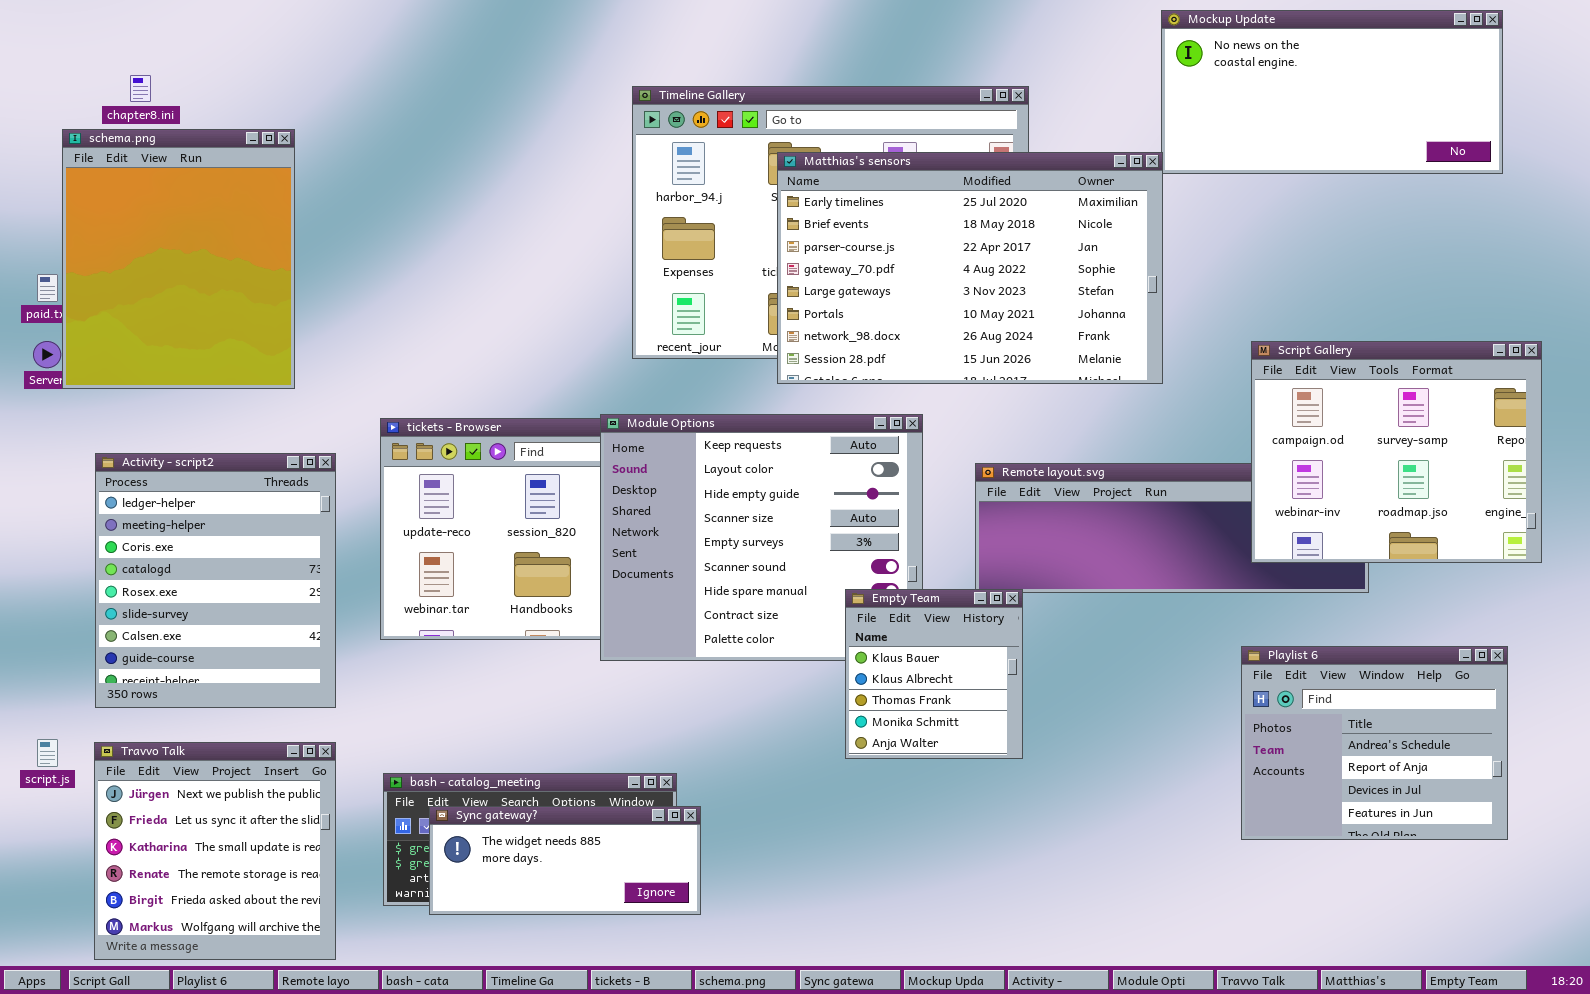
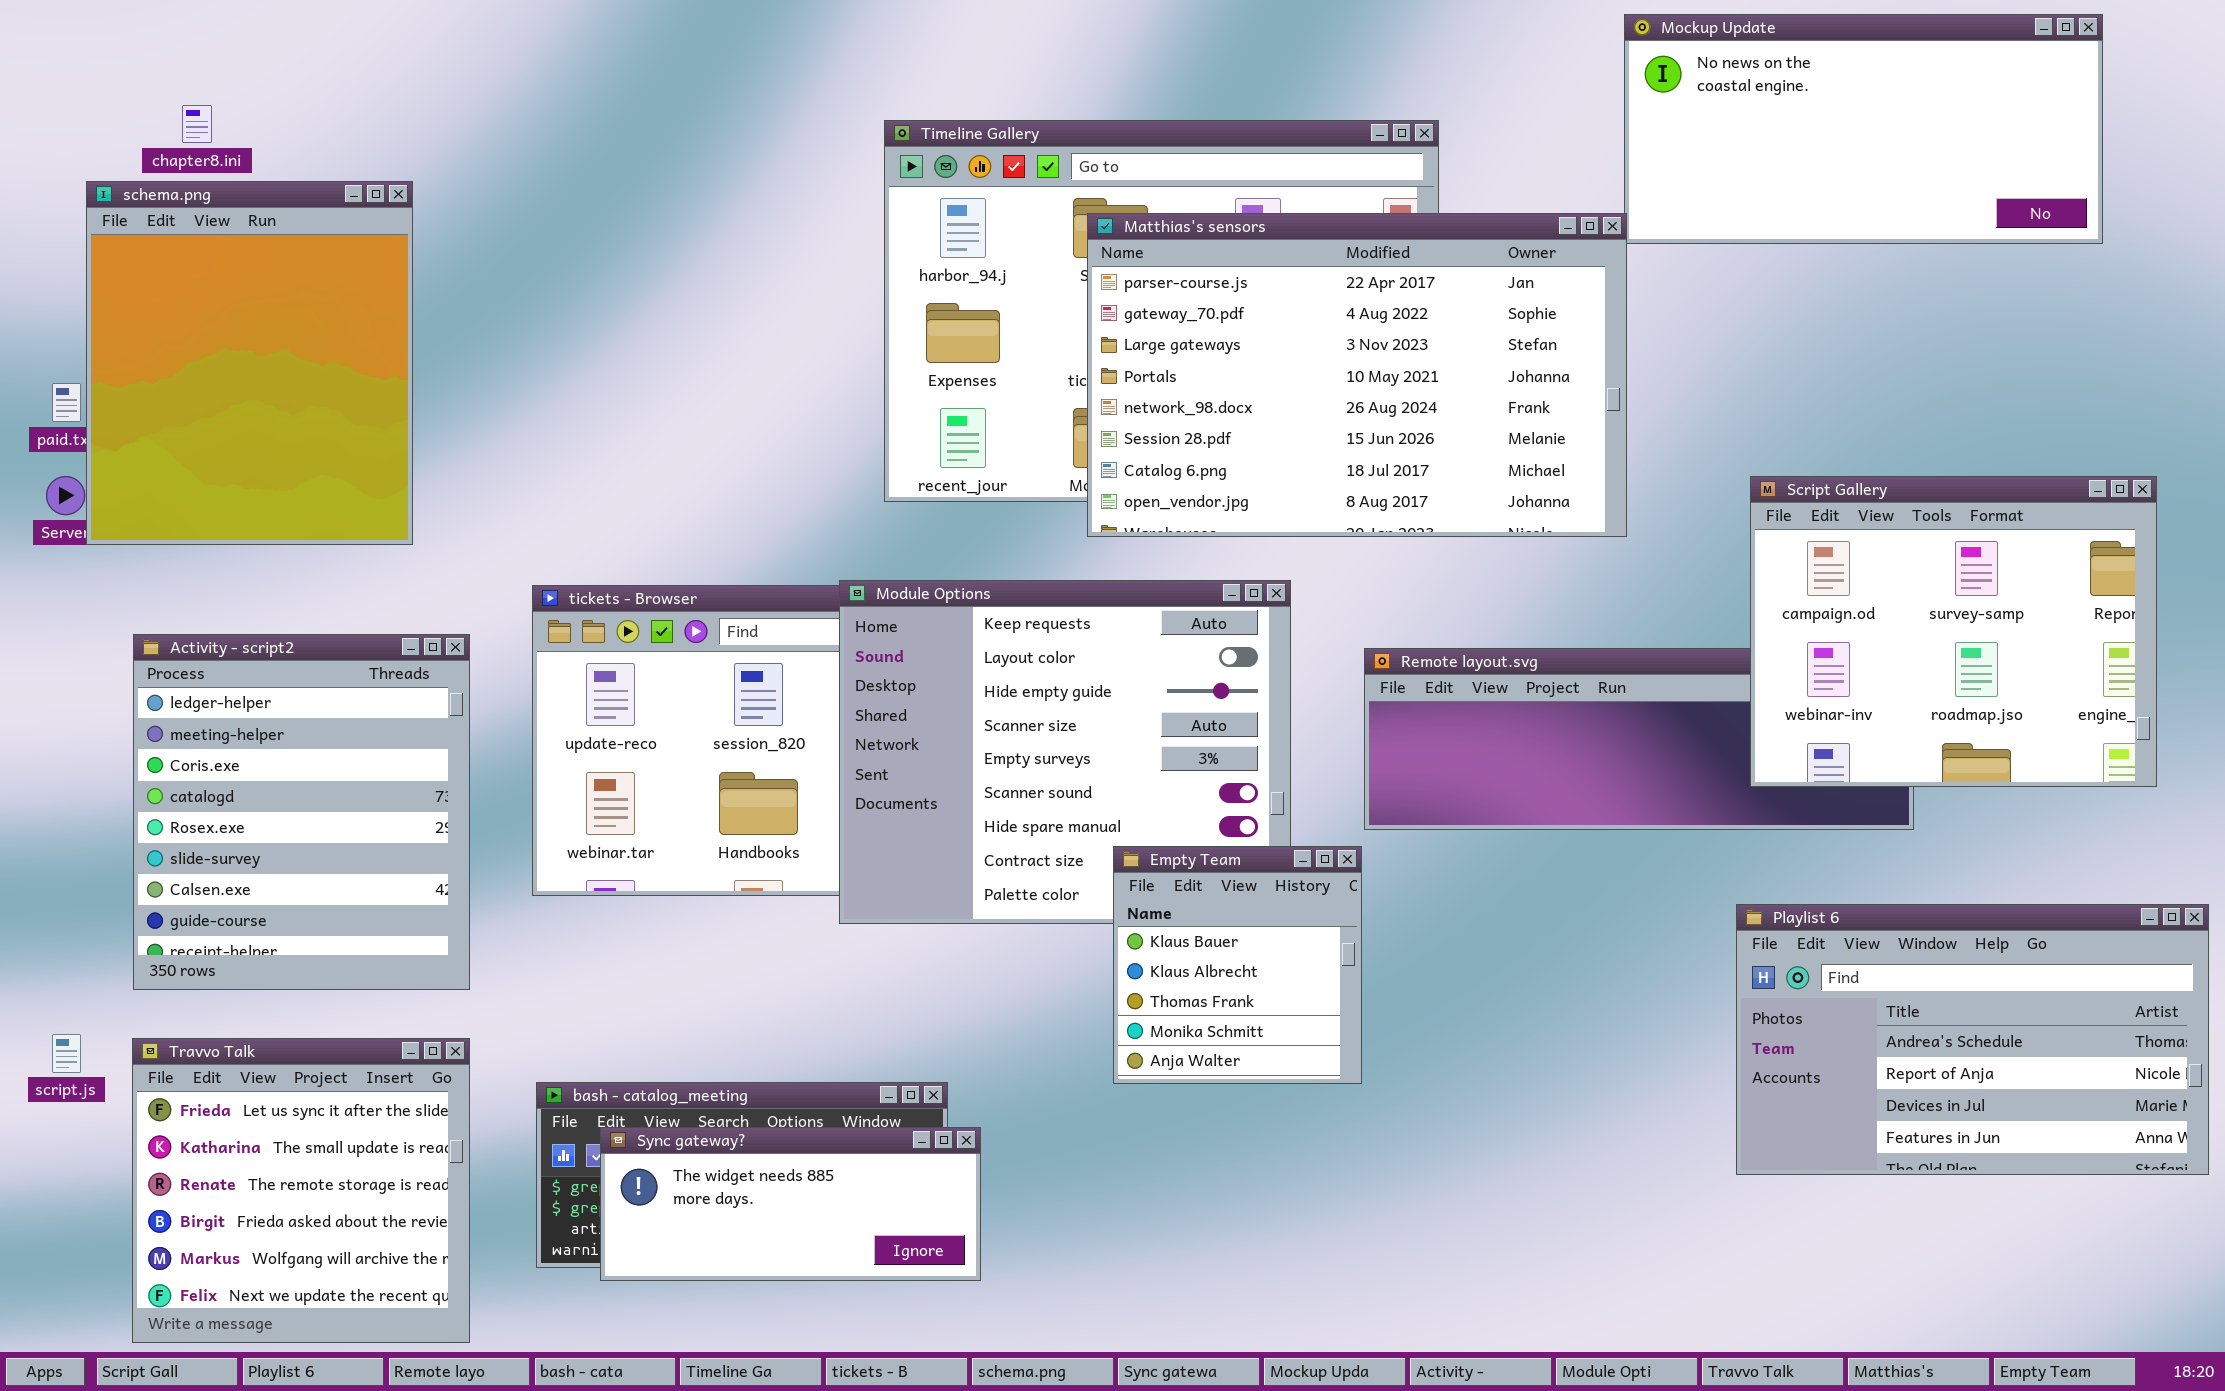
Matthias's sensors: [777,152,1163,384] -> [1087,213,1627,537], scrolled down 2 rows
Empty Team: [845,589,1023,759] -> [1113,846,1362,1084], moved
Playlist 6: [1241,646,1508,840] -> [1736,904,2209,1175], resized
Travvo Talk: [94,742,336,960] -> [132,1038,470,1343], scrolled down 1 row

